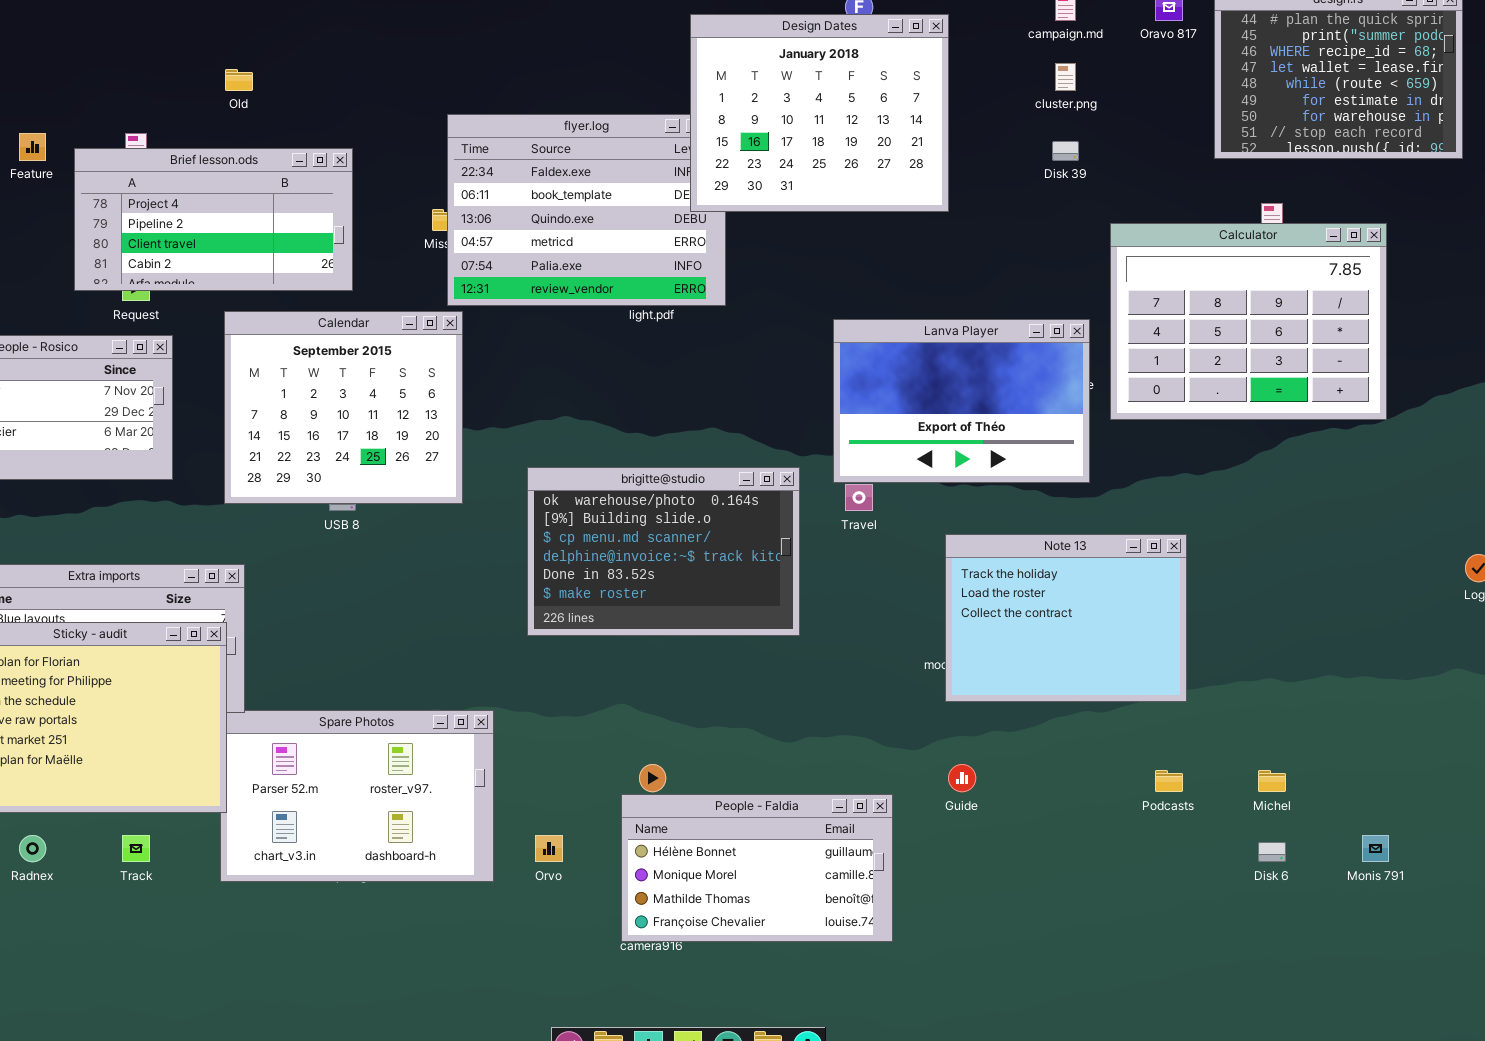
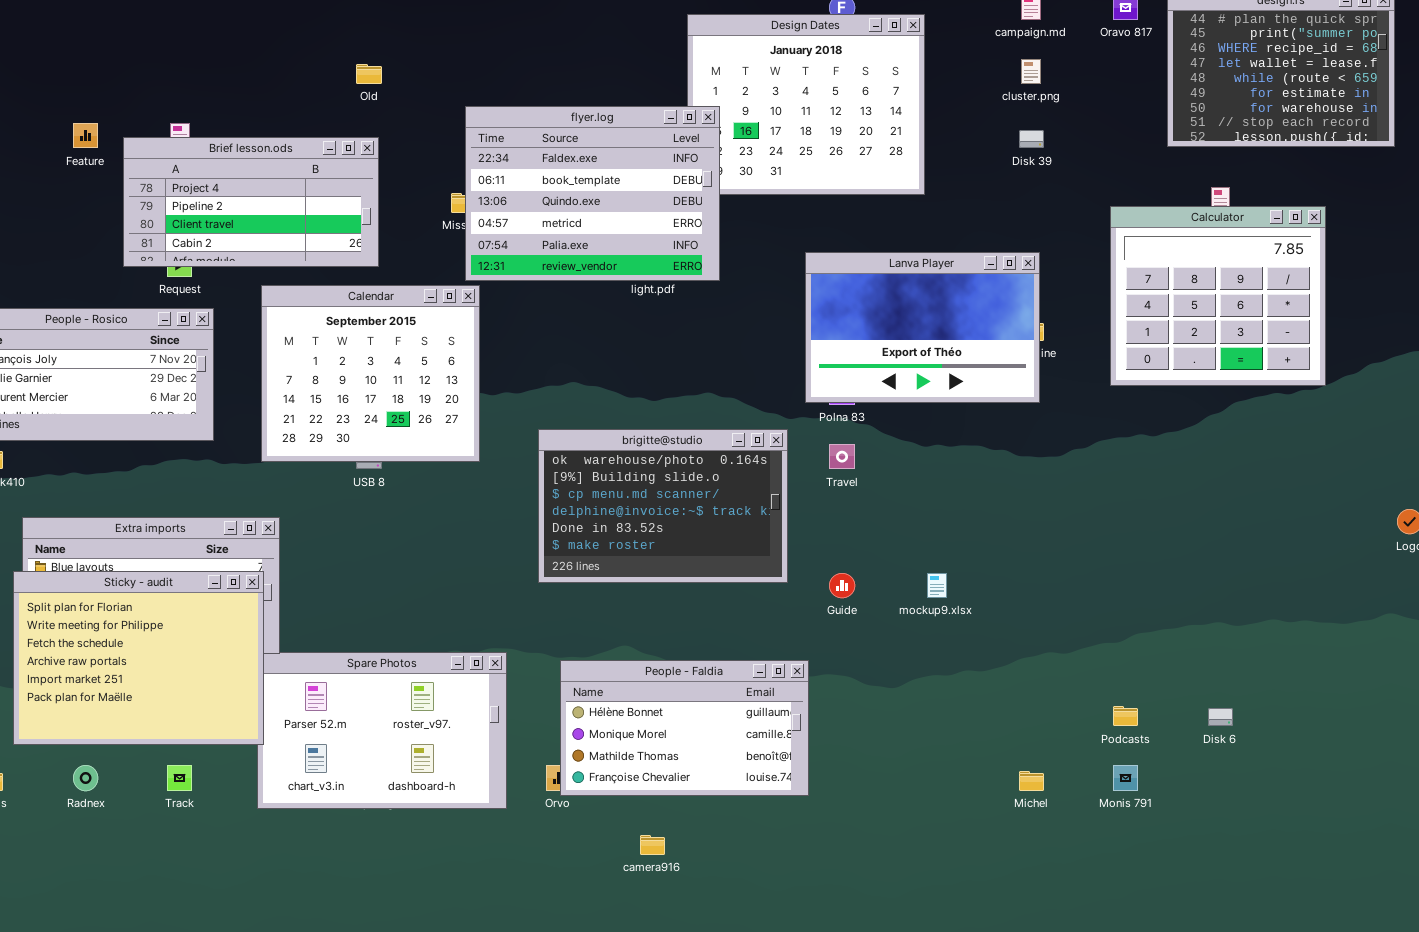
Old: [225,69,253,91] -> [356,64,382,84], moved
flyer.log: [447,114,726,306] -> [465,106,720,281], raised
Calculator: [1110,223,1387,420] -> [1110,206,1326,386], resized
Lanva Player: [833,319,1090,483] -> [805,252,1040,403], moved
Note 13: [945,534,1187,702] -> none, closed
Guide: [948,764,976,792] -> [829,573,855,598], moved
Michel: [1258,770,1286,792] -> [1019,771,1044,791], moved
People - Faldia: [621,794,893,942] -> [560,660,809,796], moved
Monis 791: [1362,835,1389,862] -> [1113,765,1138,791], moved
Disk 6: [1258,842,1286,862] -> [1208,708,1233,726], moved

